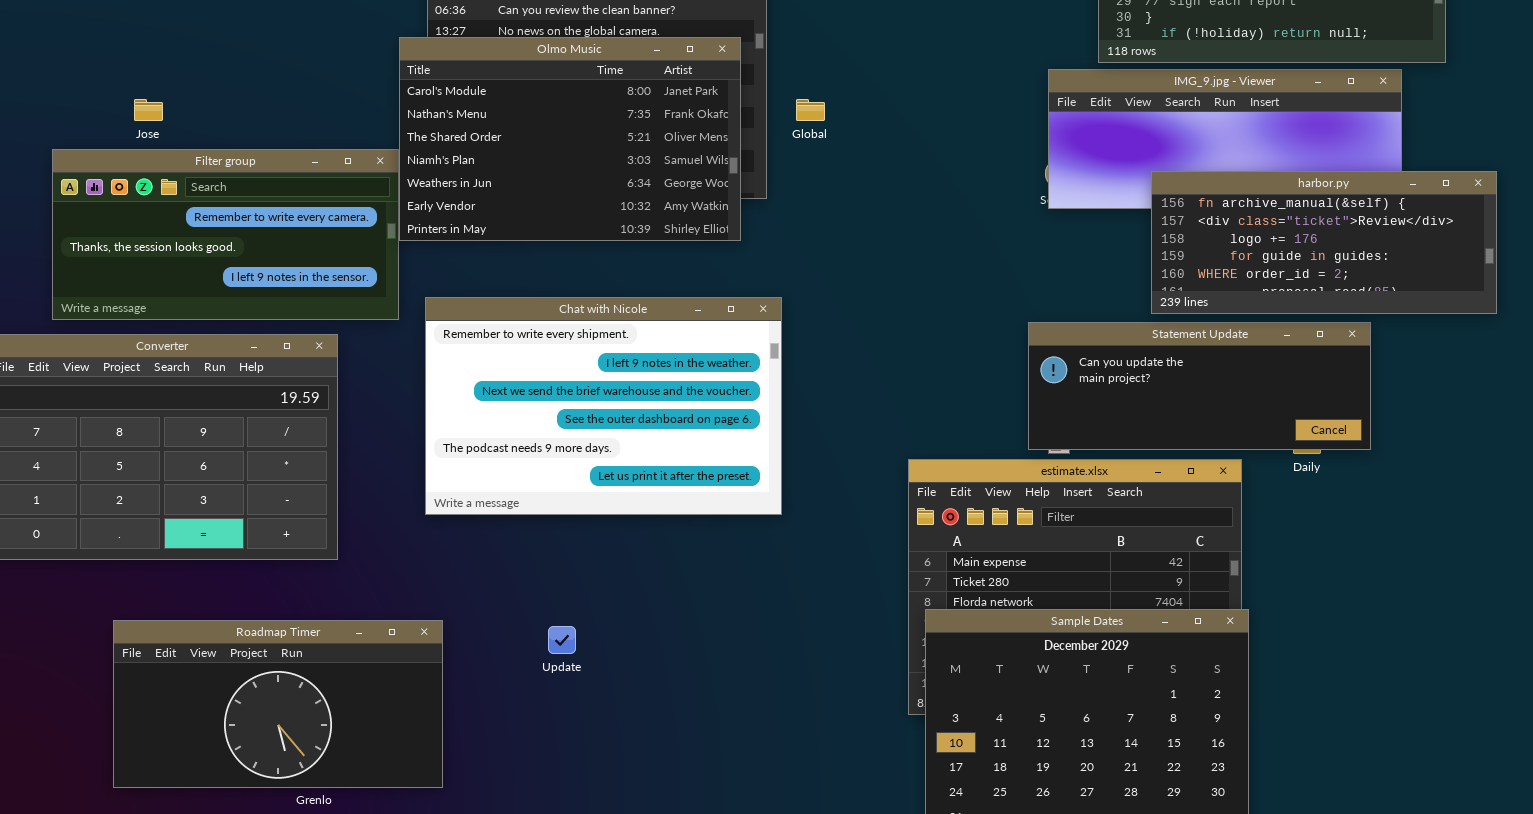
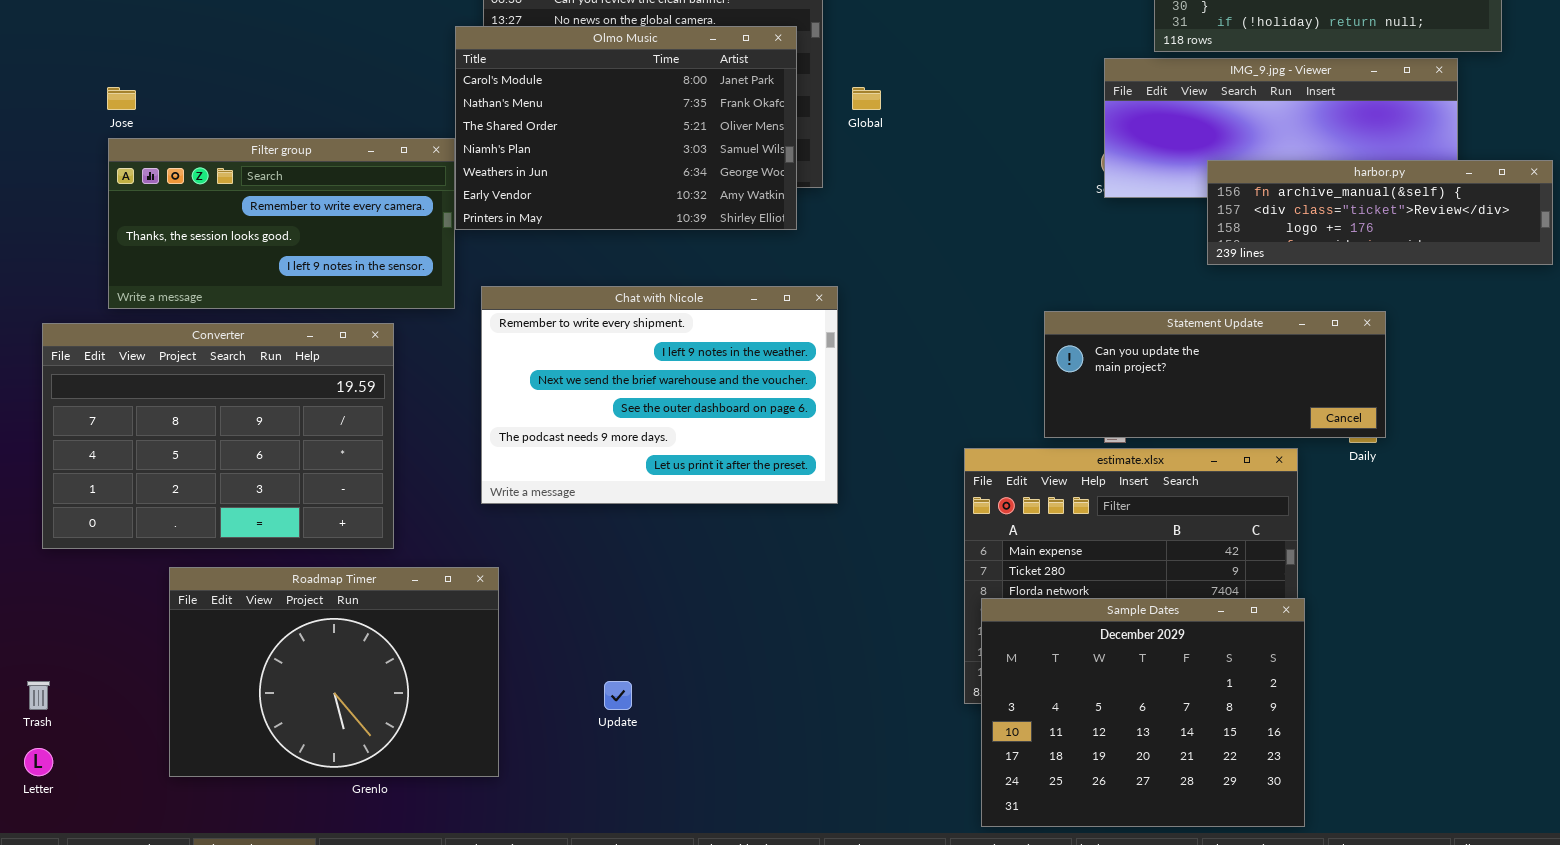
Jose: [134,99,163,121] -> [107,87,136,110], moved
harbor.py: [1151,171,1497,314] -> [1207,160,1553,265], resized
Statement Update: [1028,322,1371,450] -> [1044,311,1386,438], moved
Roadmap Timer: [113,620,443,788] -> [169,567,499,777], resized
Update: [548,626,576,654] -> [604,681,632,710], moved

